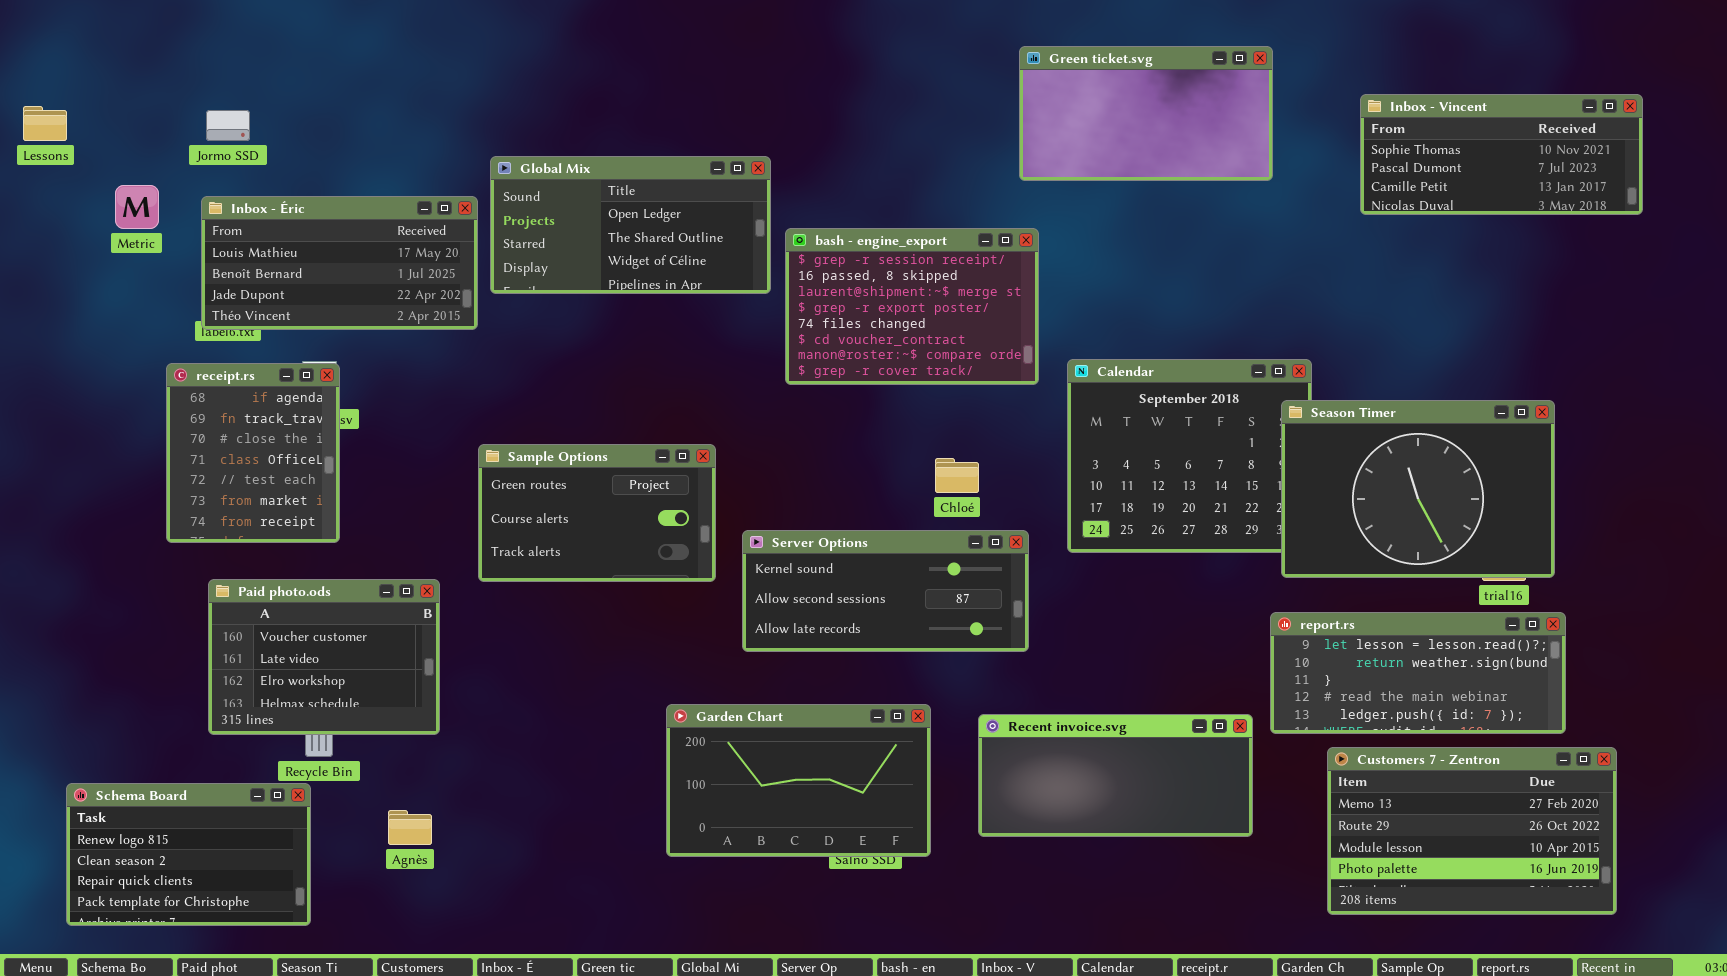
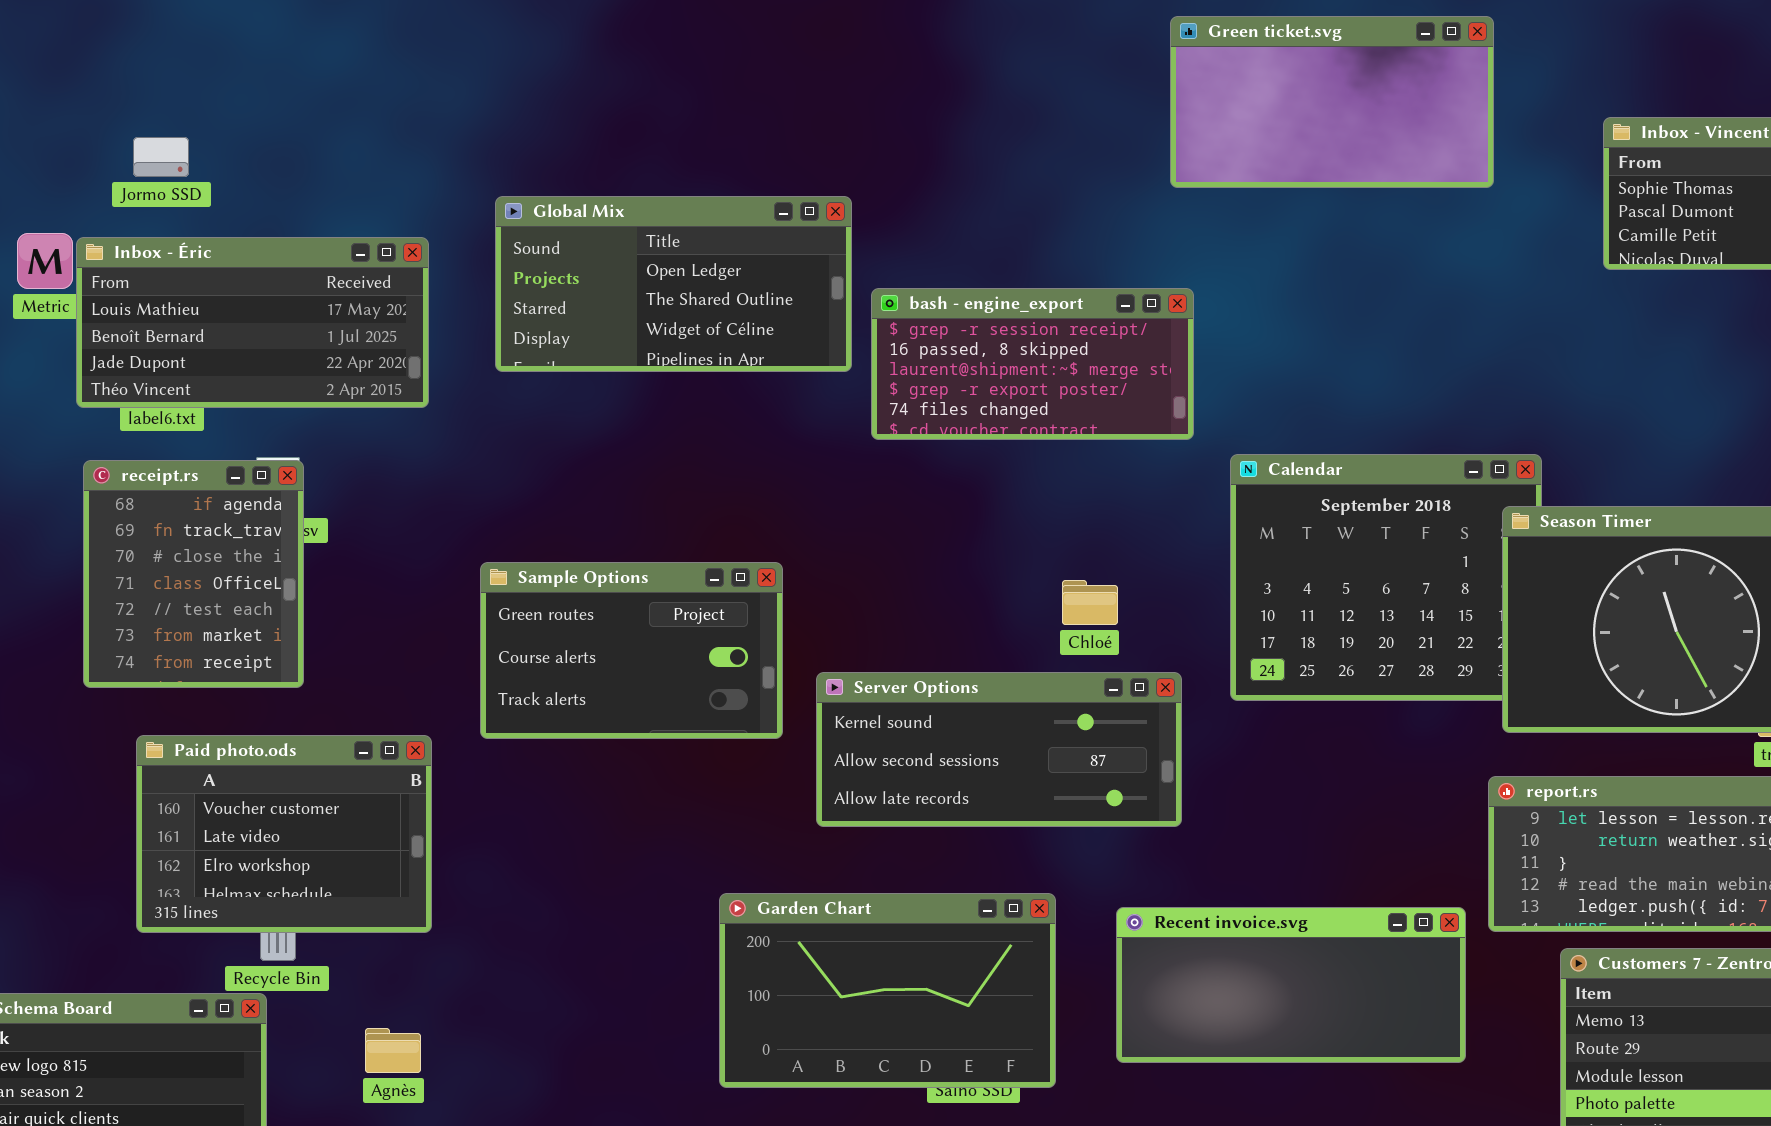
Green ticket.svg: [1019,46,1273,181] -> [1170,16,1494,188], moved
Inbox - Éric: [201,196,478,330] -> [76,237,429,408], moved
bash - engine_export: [785,228,1039,385] -> [871,288,1194,440], resized

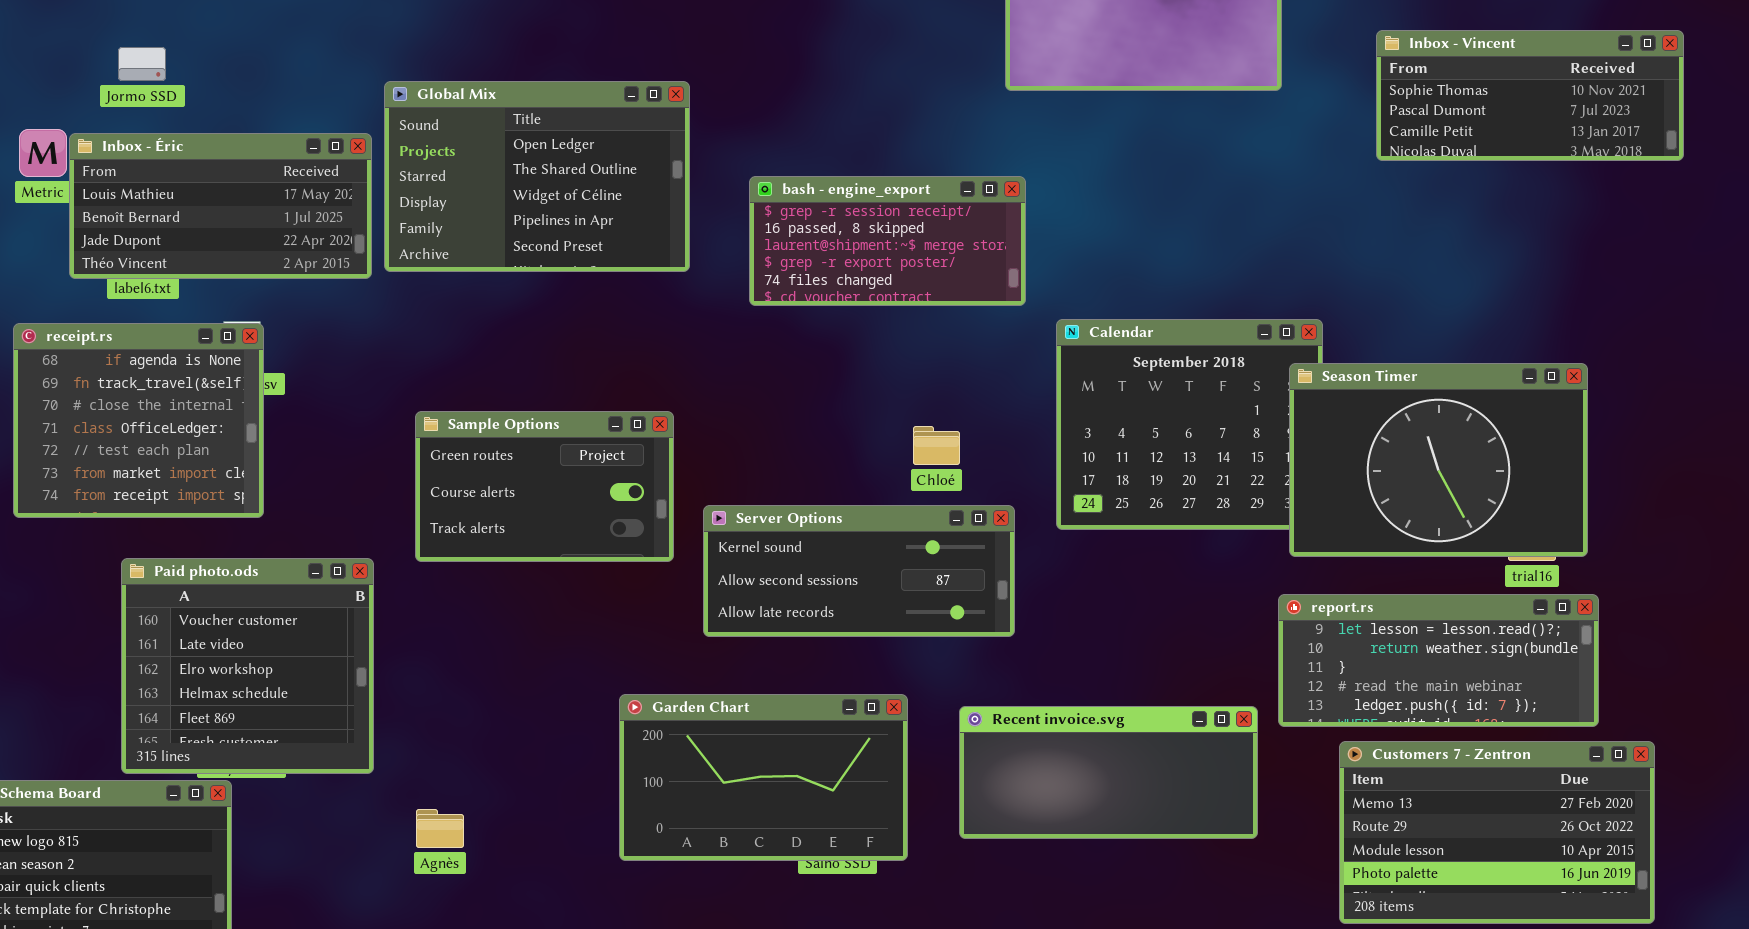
Global Mix: [495,196,852,372] -> [384,81,690,272], moved, resized
receipt.rs: [83,460,304,688] -> [13,323,264,518], resized
Paid photo.ods: [136,735,432,933] -> [121,558,374,774], resized
Agnès: [365,1028,421,1073] -> [416,809,464,848], moved

